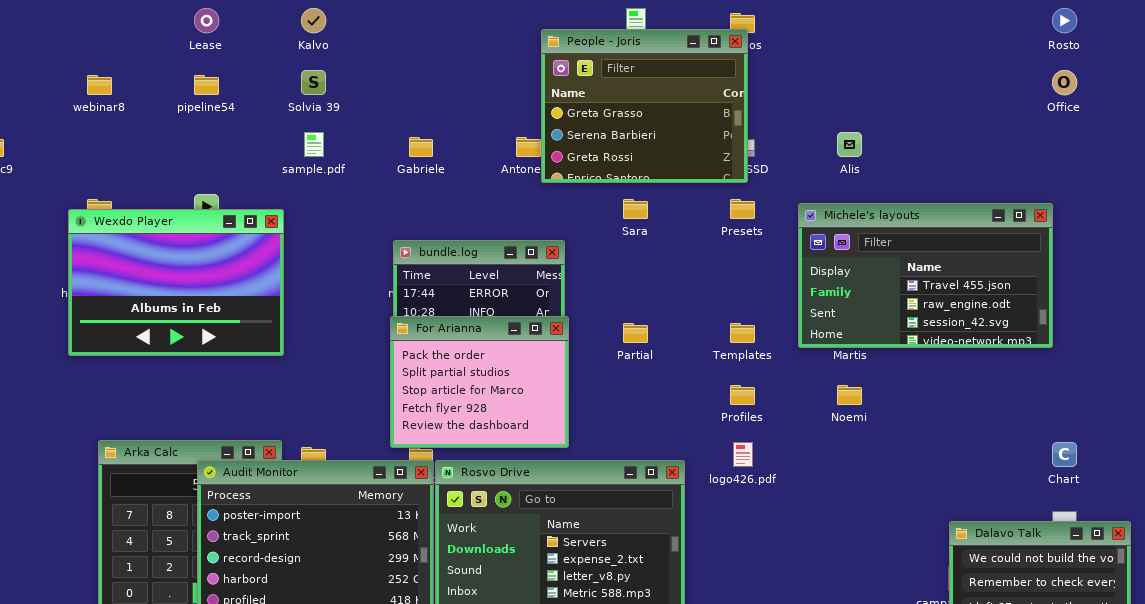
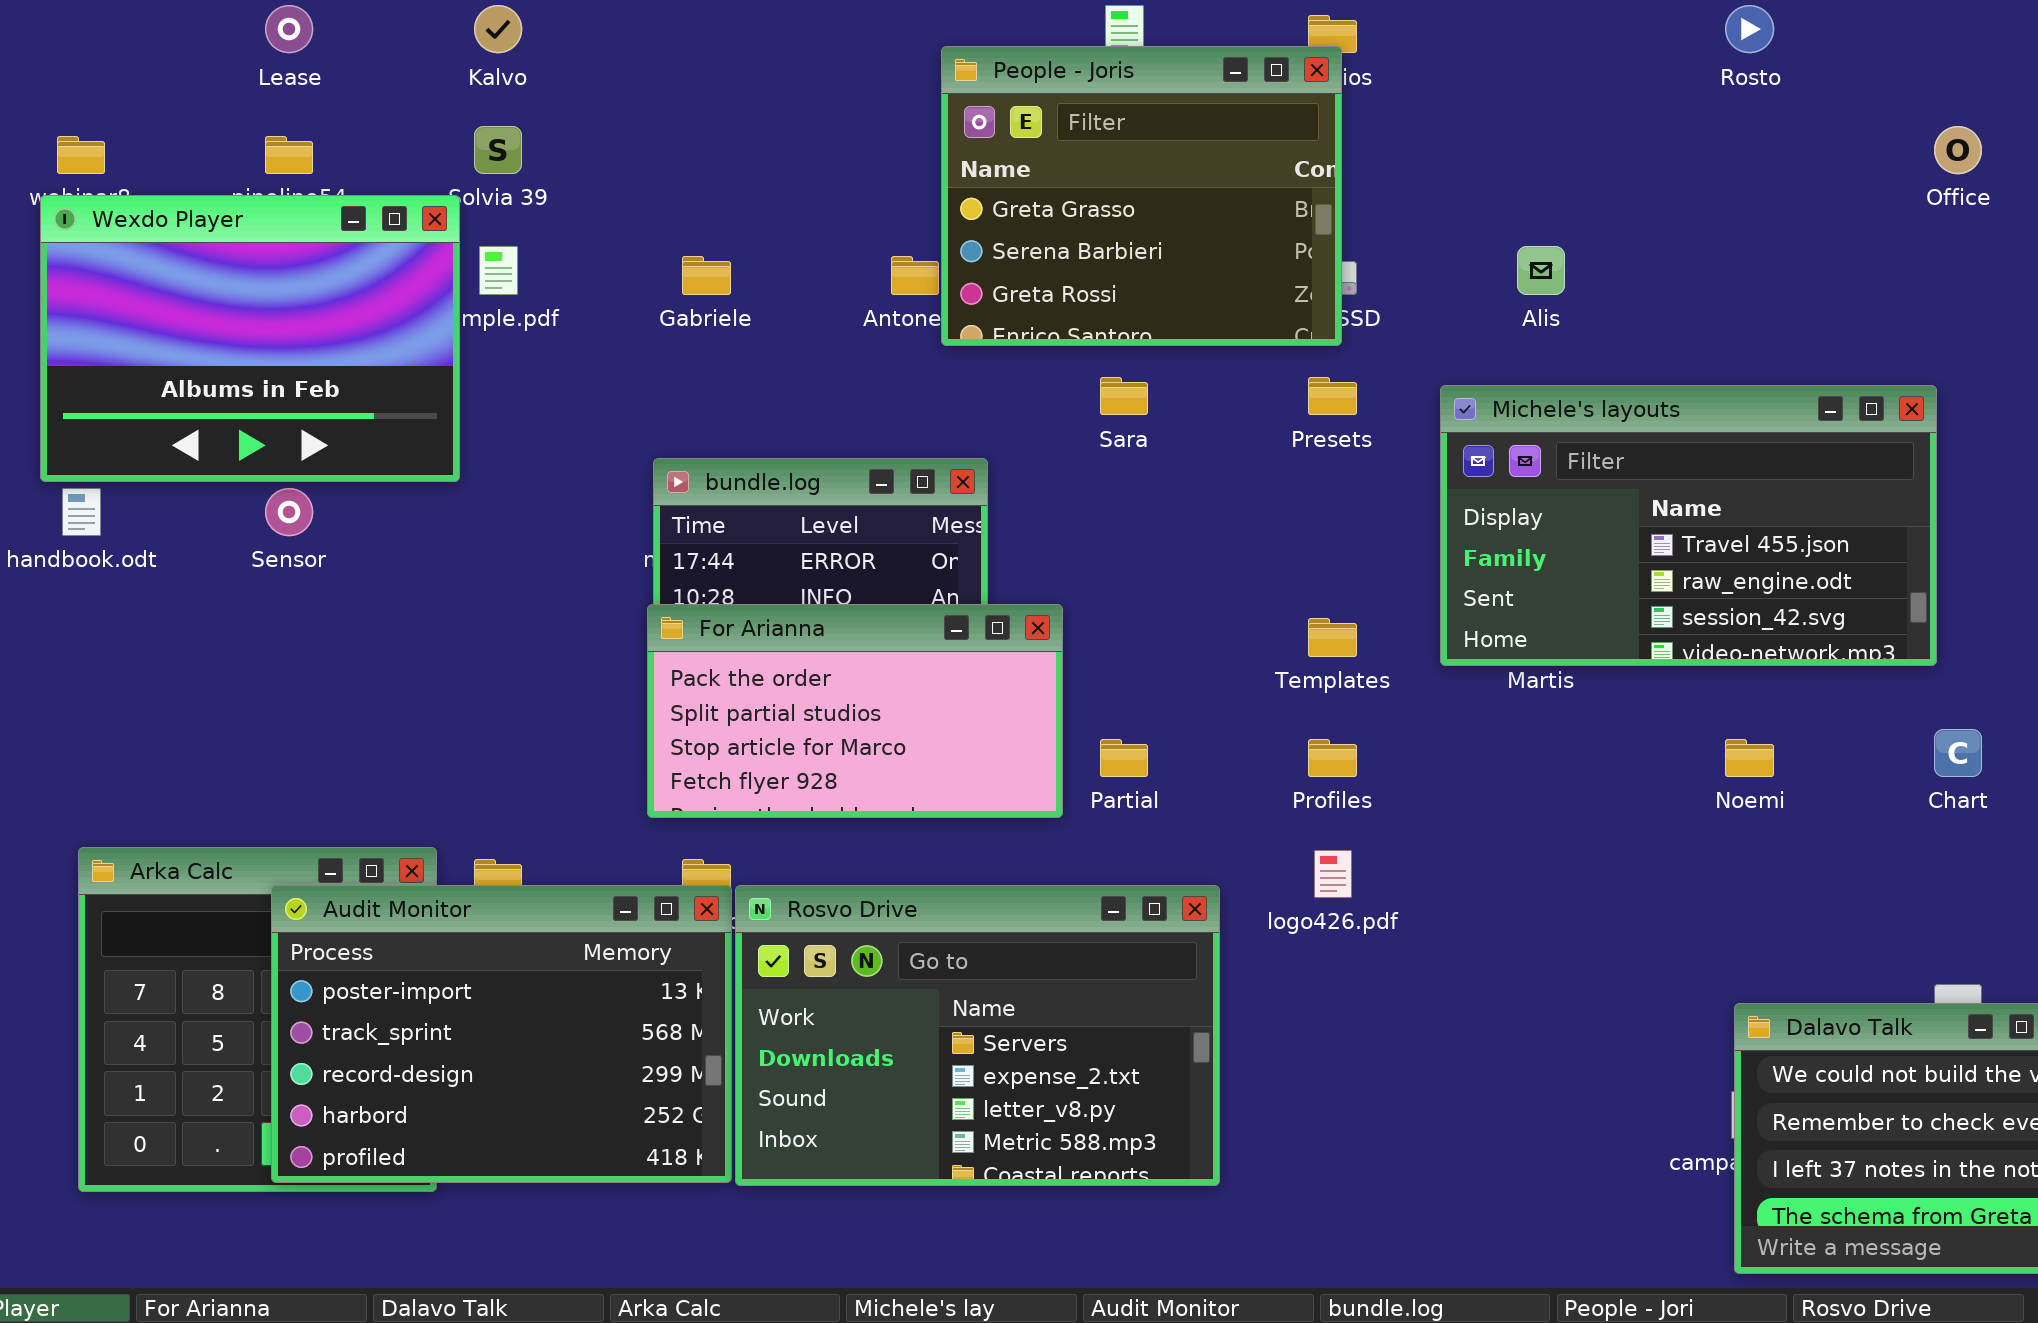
Rosto: [1052,8,1077,33] -> [1725,5,1774,53], moved
Wexdo Player: [68,209,284,356] -> [40,195,460,482], moved
For Arianna: [390,316,569,448] -> [647,604,1063,818], resized
Partial: [623,323,648,343] -> [1100,739,1148,777], moved
Noemi: [837,385,862,405] -> [1725,739,1774,777], moved
Chart: [1052,442,1077,467] -> [1934,729,1982,777], moved

